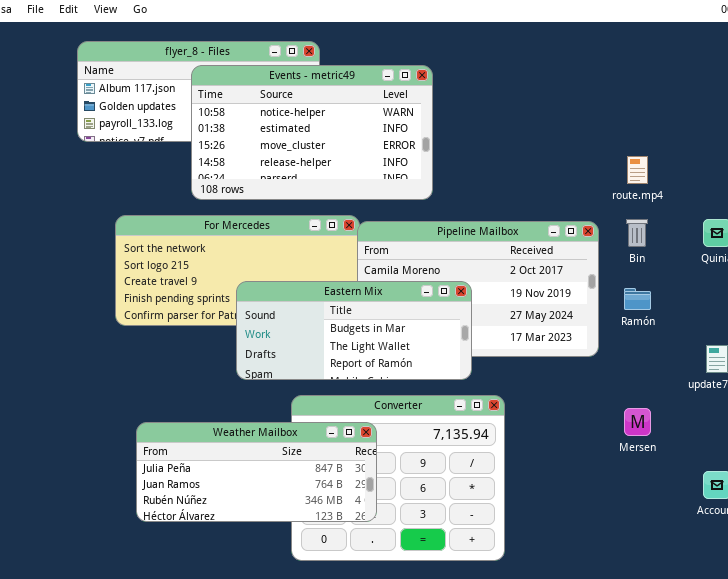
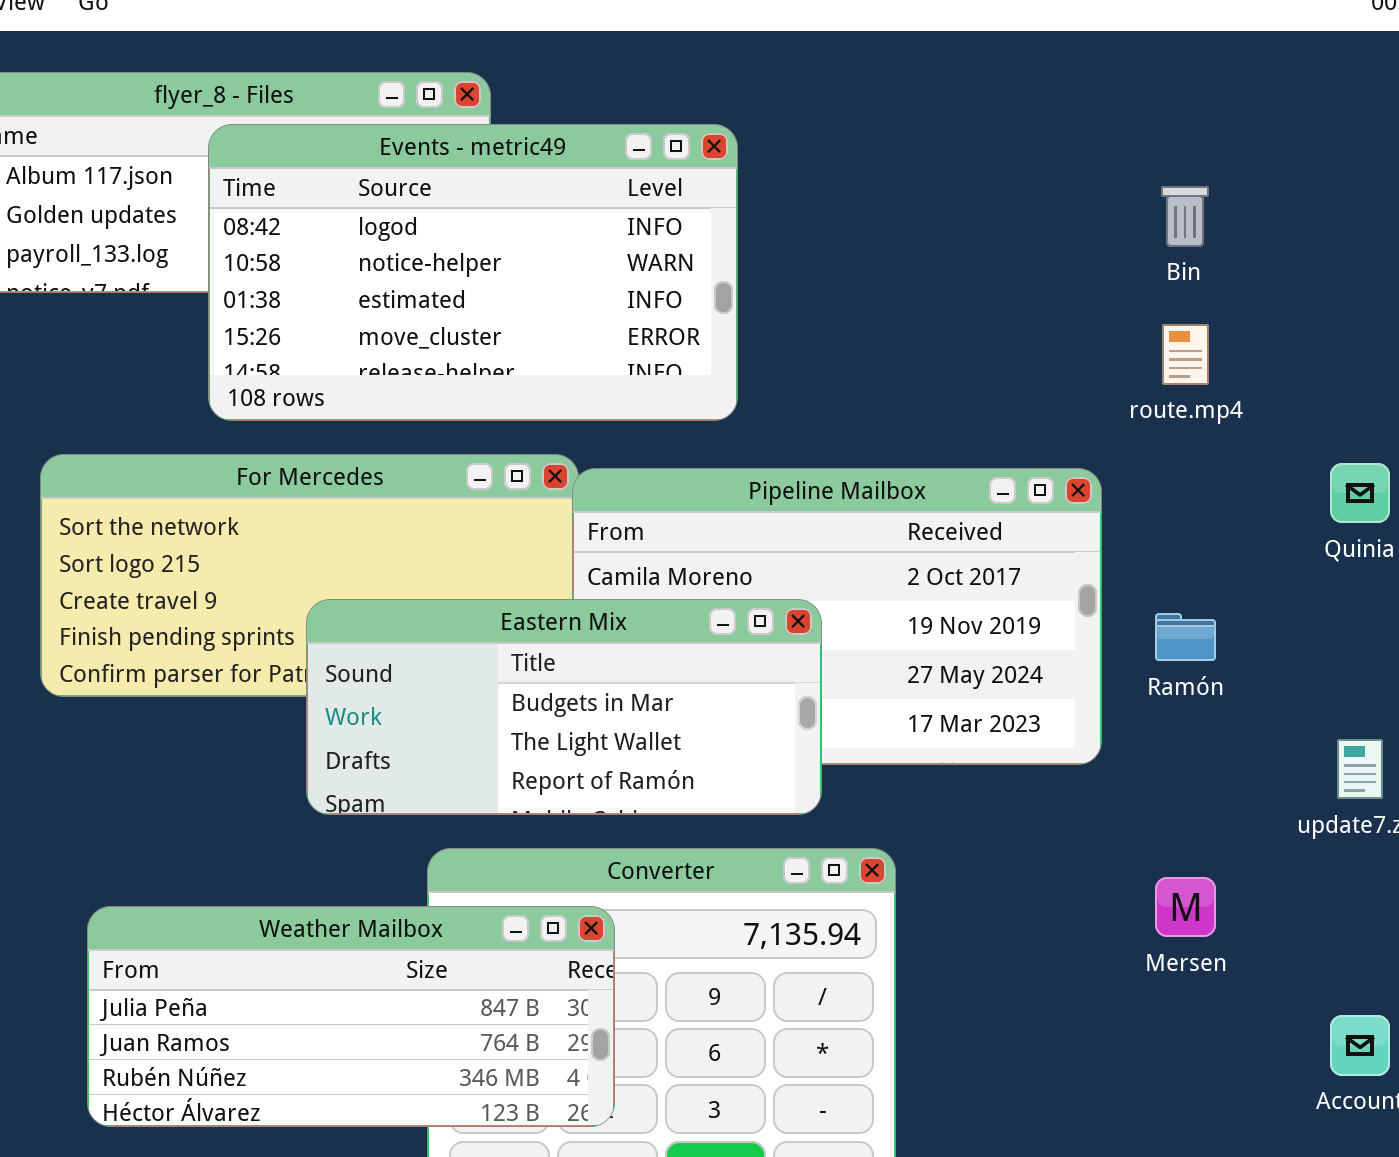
Events - metric49: [191,65,433,200] -> [208,124,738,421], scrolled up 1 row
Bin: [626,219,648,247] -> [1161,186,1209,247], moved

